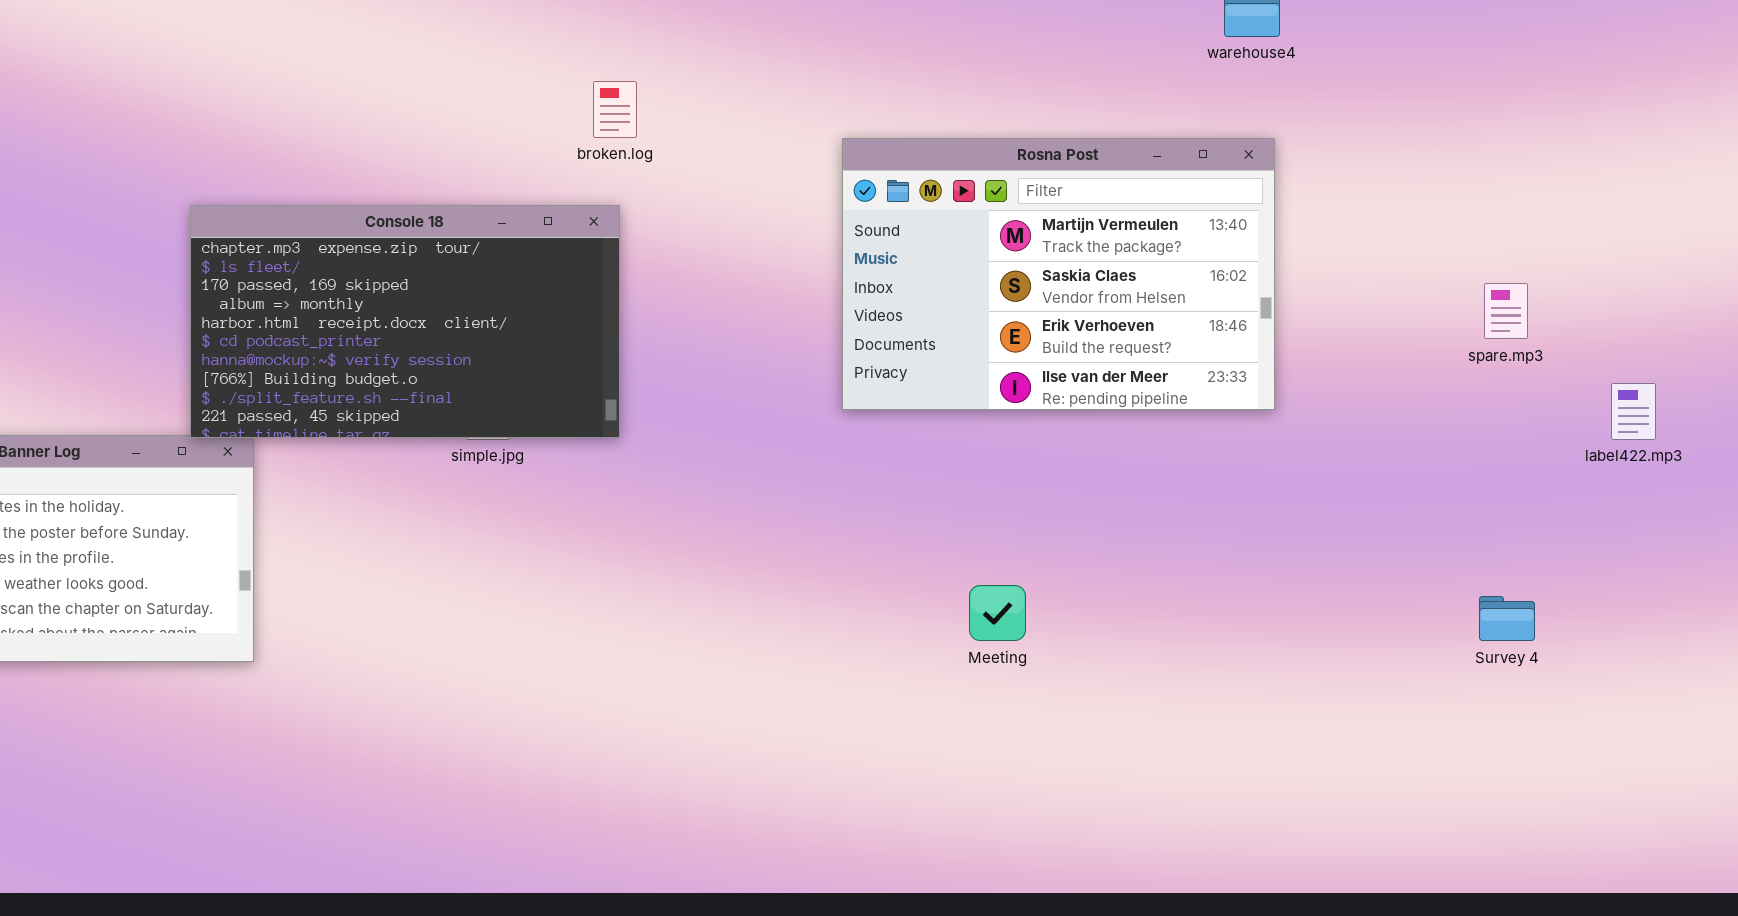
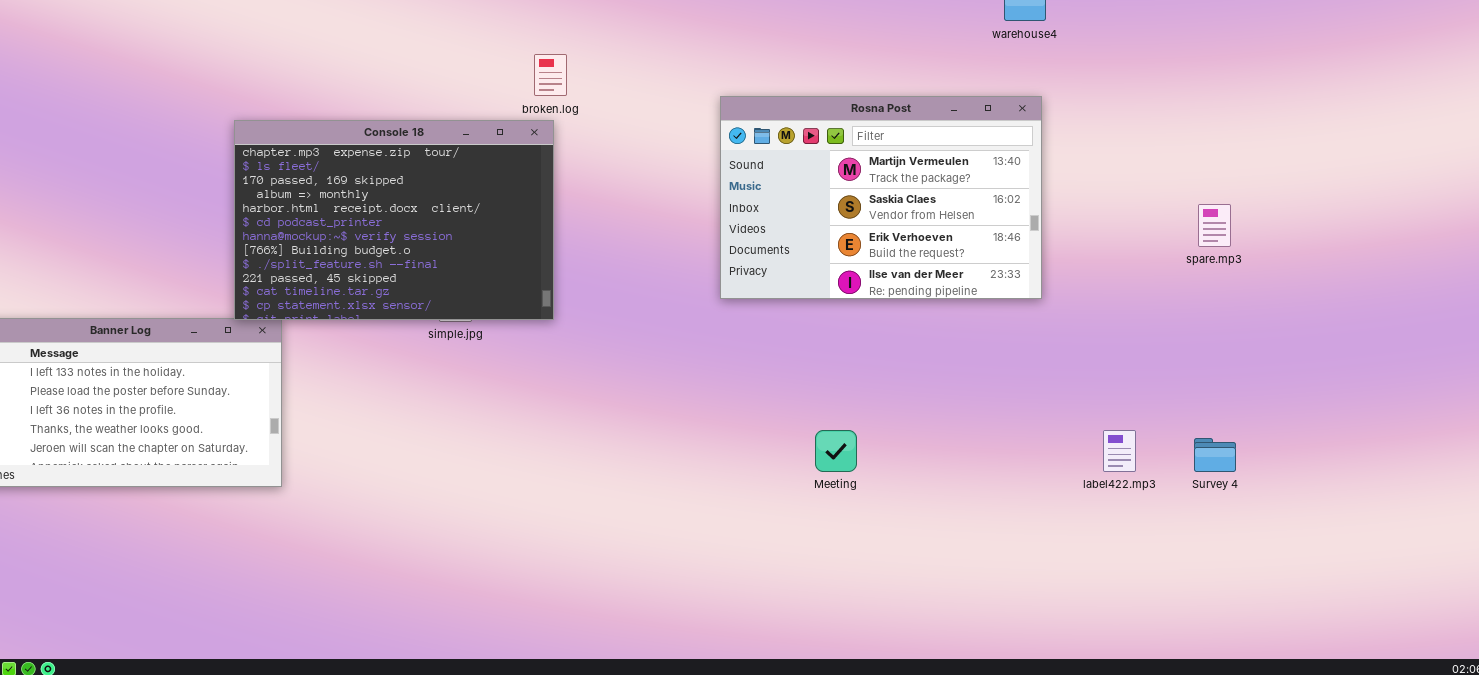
Console 18: [190,205,620,438] -> [234,120,554,320], resized
label422.mp3: [1611,383,1656,440] -> [1103,430,1136,472], moved

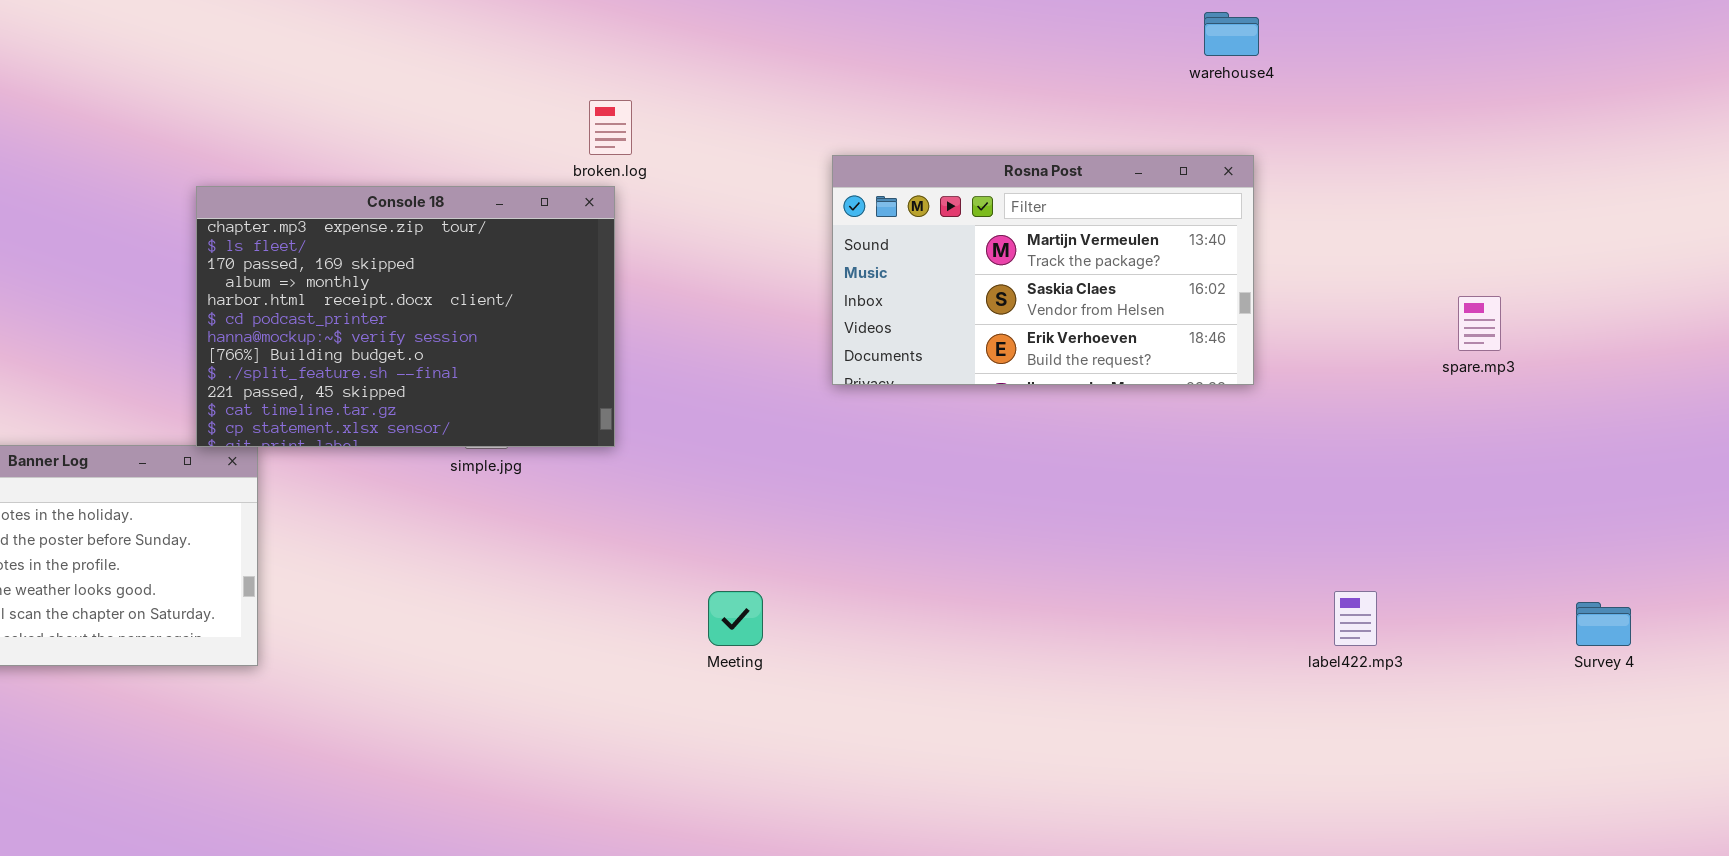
Rosna Post: [720,96,1042,299] -> [832,155,1254,385], resized
Meeting: [815,430,857,472] -> [708,591,763,646], moved
Survey 4: [1194,438,1236,472] -> [1576,602,1631,646], moved

